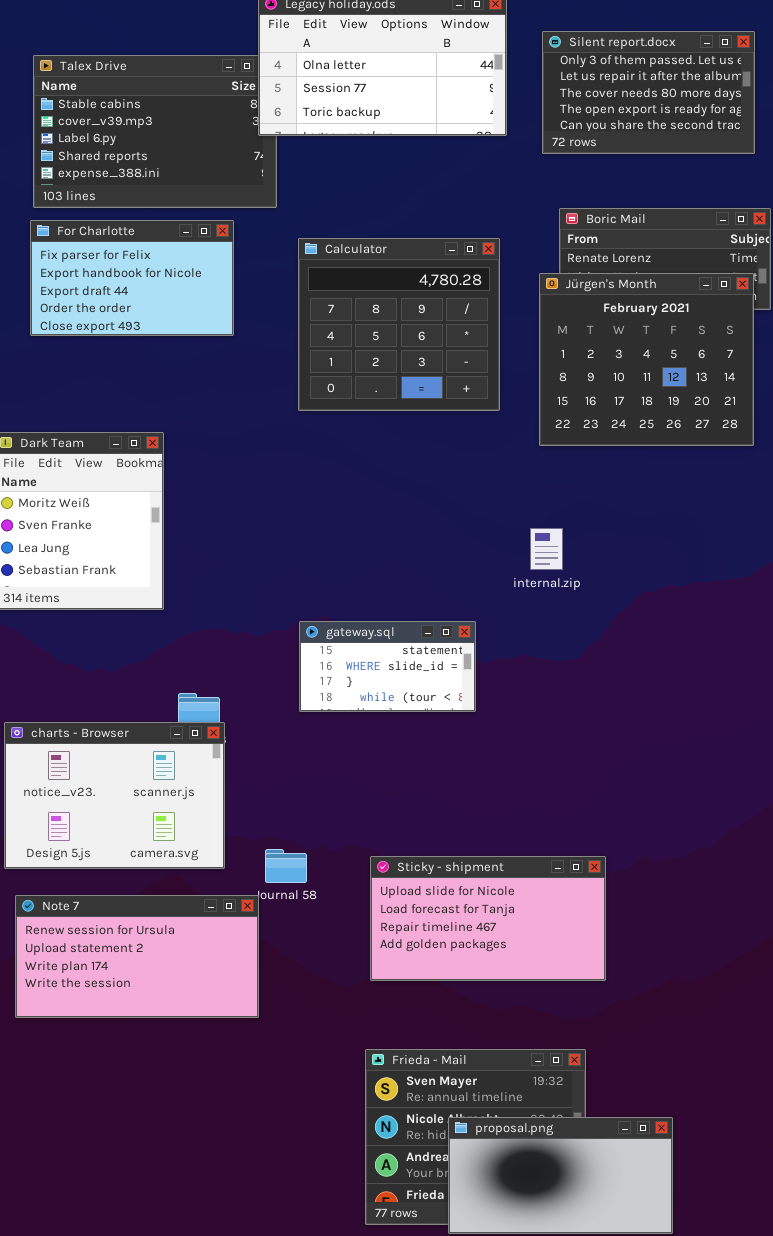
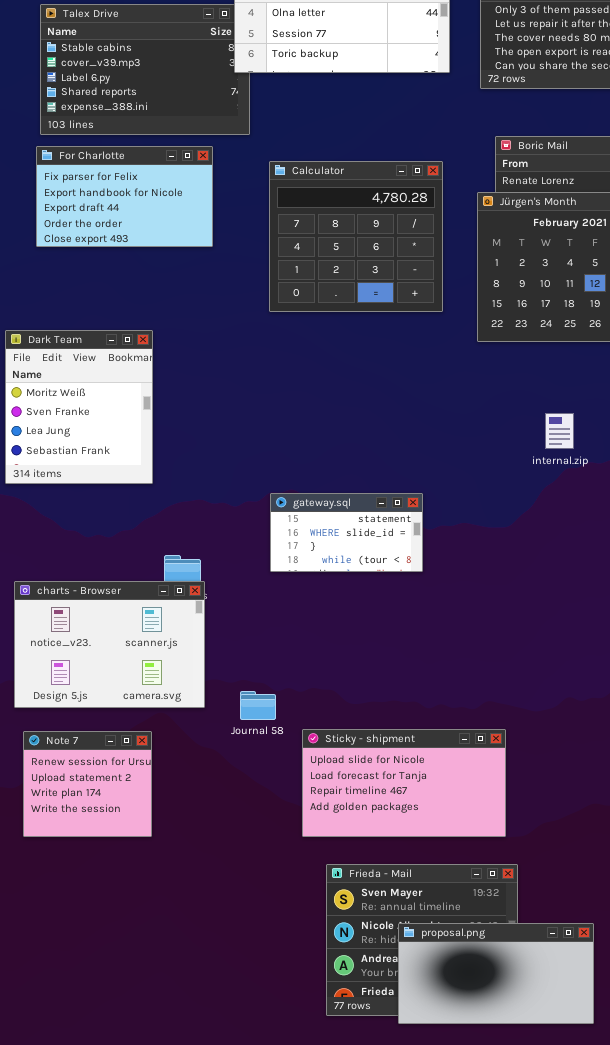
internal.zip: [530,528,563,570] -> [545,413,574,449], moved
Sticky - shipment: [370,856,606,981] -> [302,729,506,837], moved
Note 7: [15,895,259,1018] -> [23,731,152,837], resized

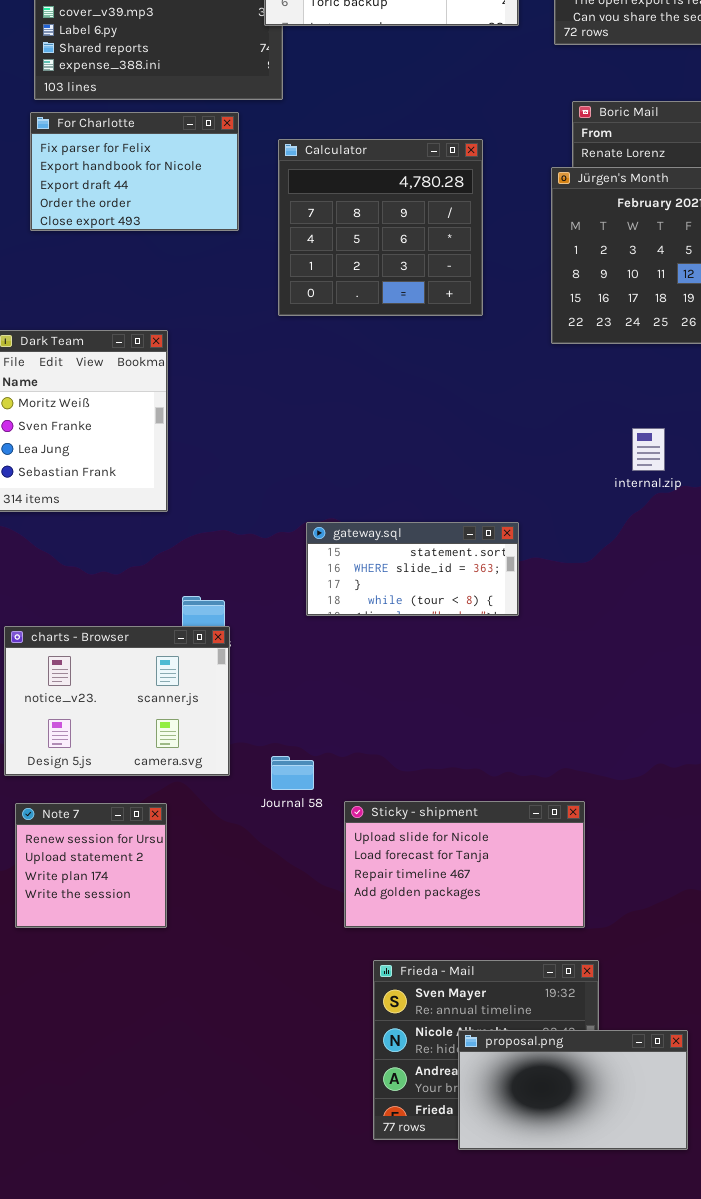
Calculator: [269,161,443,312] -> [278,139,483,316], moved
gateway.sql: [270,493,423,572] -> [306,522,519,616], resized

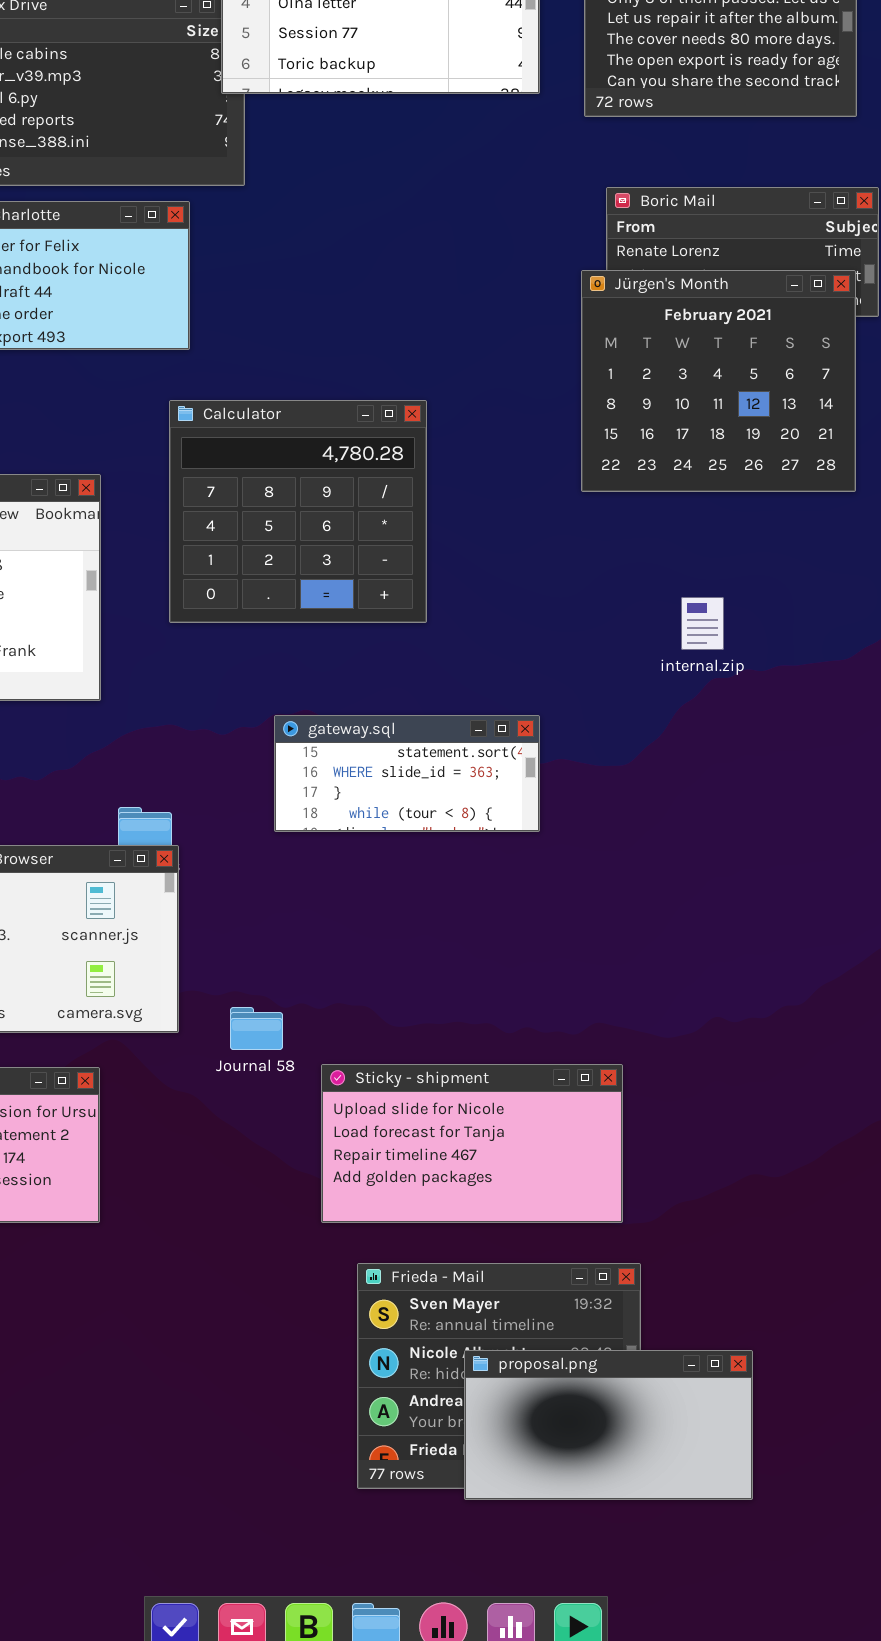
Calculator: [278,139,483,316] -> [169,400,427,623], moved

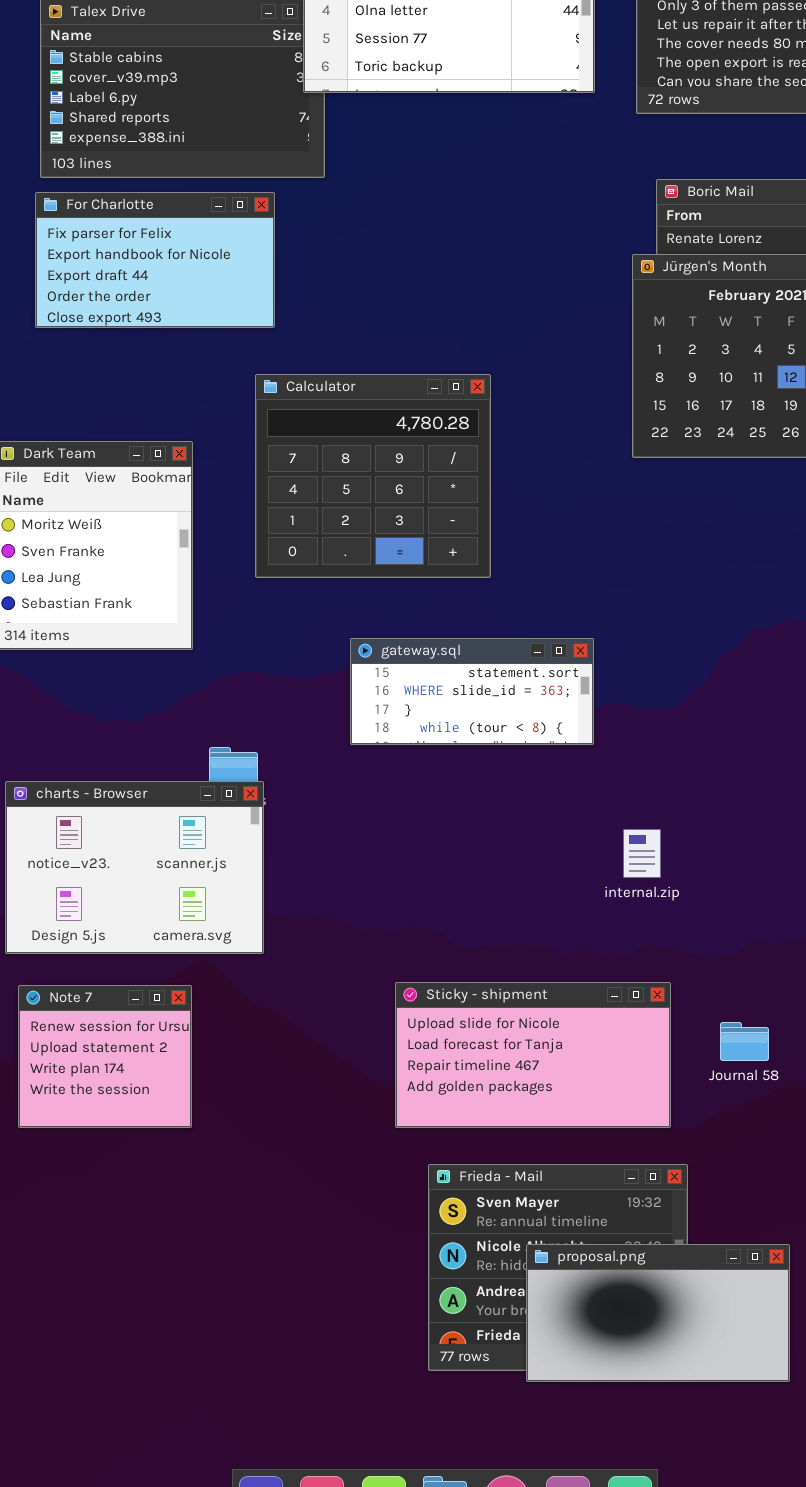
internal.zip: [681,597,724,650] -> [623,829,661,878], moved
gateway.sql: [274,715,540,832] -> [350,638,594,745], moved
Journal 58: [230,1007,283,1050] -> [720,1022,769,1061], moved

